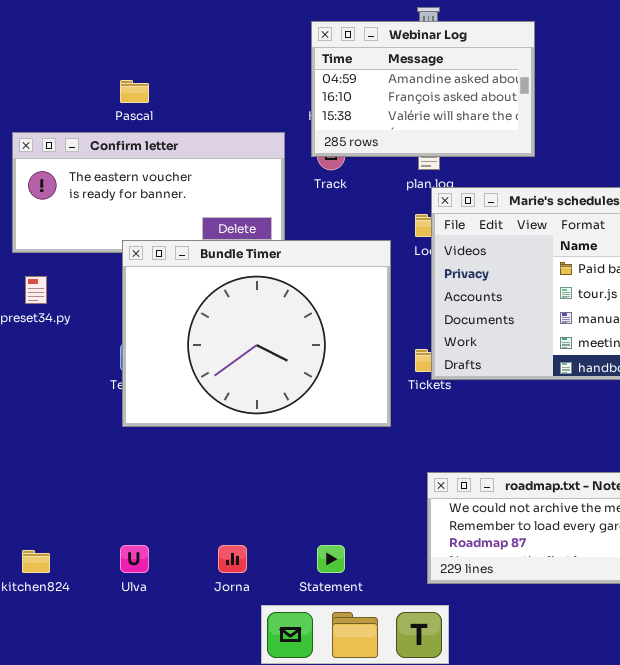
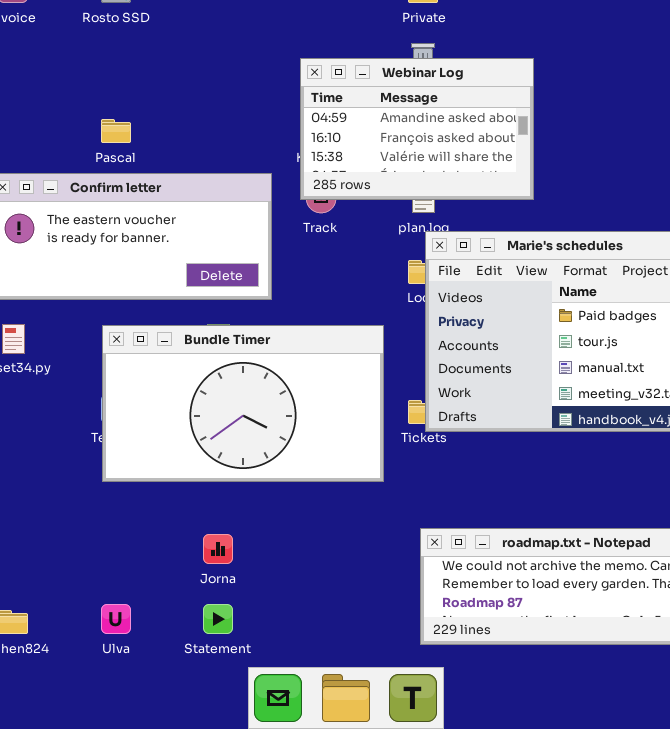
Bundle Timer: [122,240,391,427] -> [102,325,384,482], resized
Jorna: [218,545,247,573] -> [203,534,233,564], moved
Statement: [317,545,345,573] -> [203,604,233,634], moved

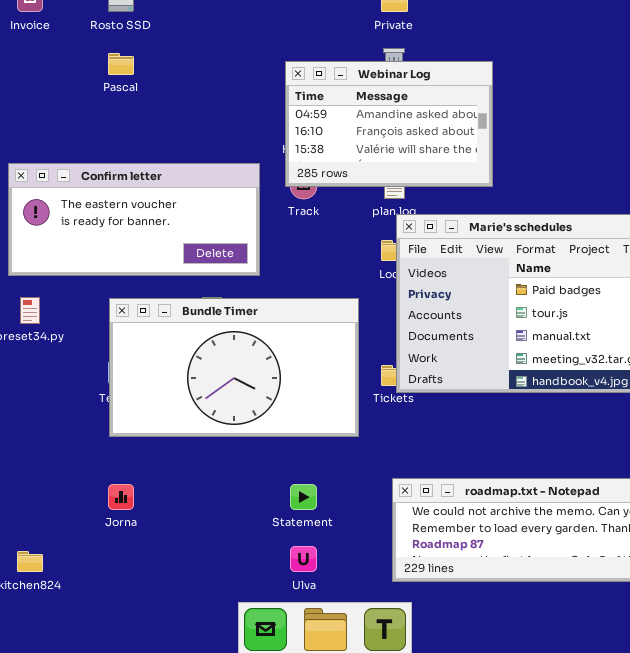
Pascal: [101,119,131,143] -> [108,53,134,75], moved
Jorna: [203,534,233,564] -> [108,484,134,510], moved
Ulva: [101,604,131,634] -> [290,546,317,572], moved
Statement: [203,604,233,634] -> [290,484,317,510], moved

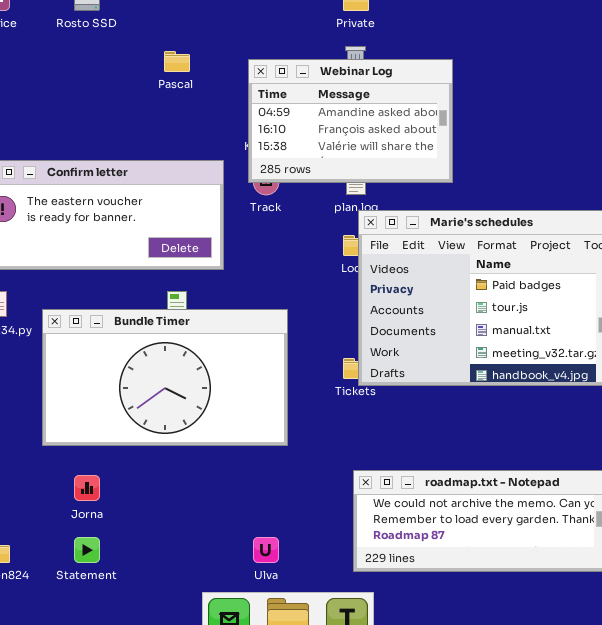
Pascal: [108,53,134,75] -> [164,51,190,72], moved
Bundle Timer: [109,298,359,437] -> [42,309,288,446], moved
Statement: [290,484,317,510] -> [74,537,100,563], moved

